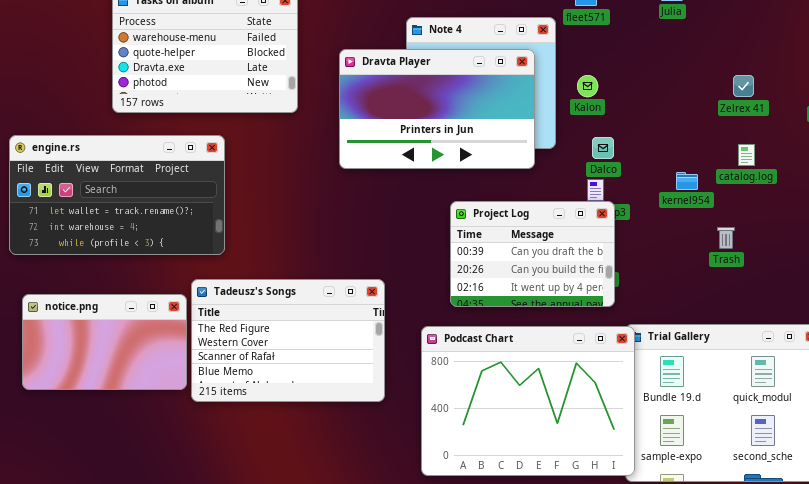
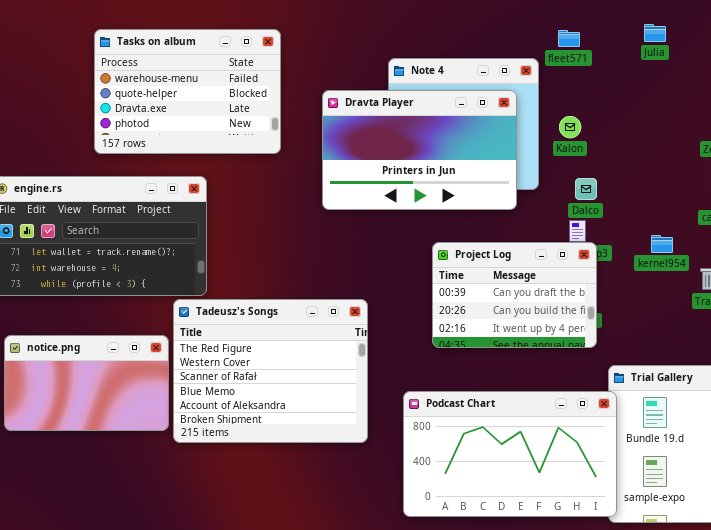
kernel954: [676,172,698,190] -> [651,235,673,253], moved
Tadeusz's Songs: [191,279,385,402] -> [173,299,368,443], resized
Podcast Chart: [421,326,635,476] -> [403,391,617,517], resized

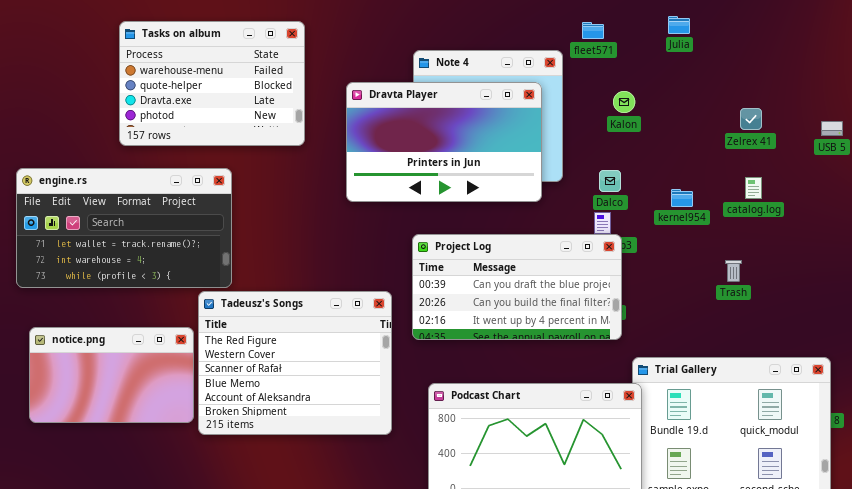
Kalon: [559,116,581,138] -> [613,91,635,113], moved
kernel954: [651,235,673,253] -> [671,189,693,207], moved
Project Log: [432,242,597,348] -> [412,234,622,340], resized

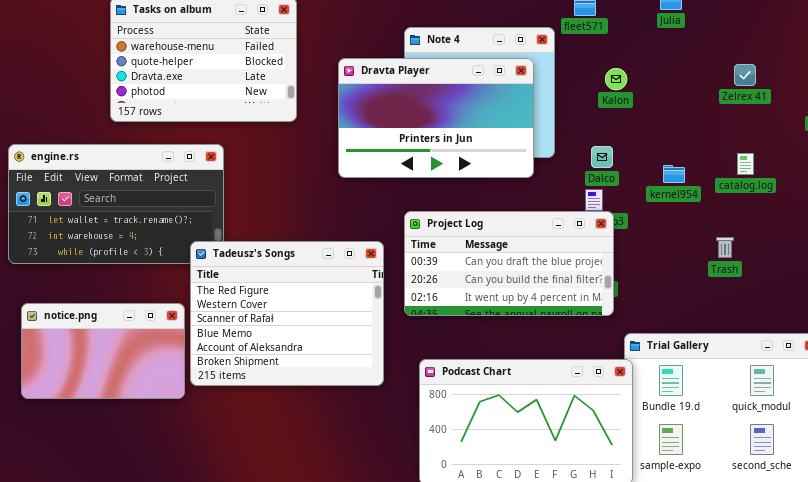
Zelrex 41: [740,108,762,130] -> [734,64,756,86], moved
Tadeusz's Songs: [198,291,392,435] -> [190,241,384,386], moved

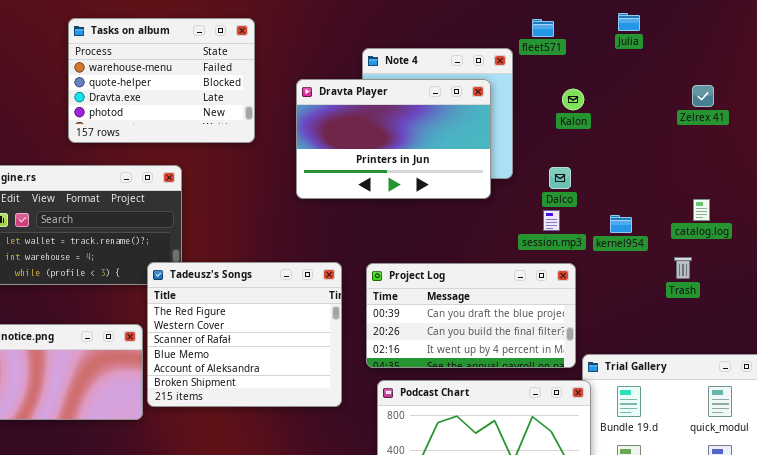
catalog.log: [737,153,754,175] -> [693,199,710,221], moved
kernel954: [663,165,685,183] -> [610,215,632,233], moved
Project Log: [404,211,614,316] -> [366,263,576,368], moved

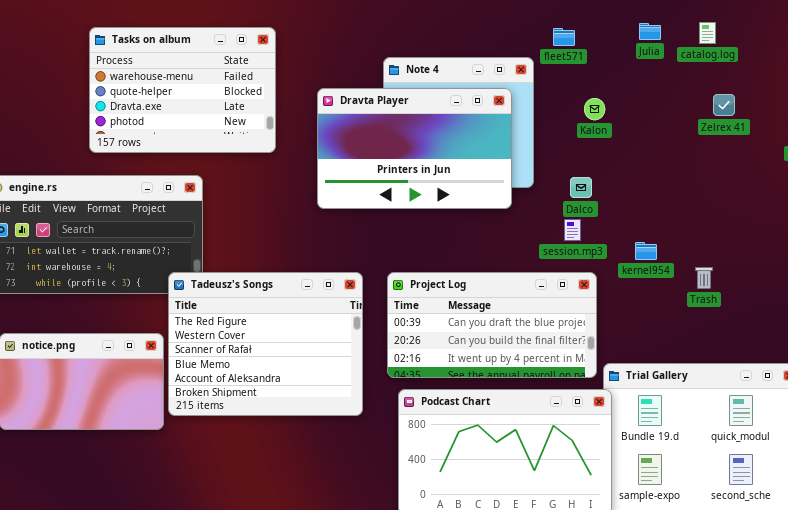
catalog.log: [693,199,710,221] -> [699,22,716,44], moved
kernel954: [610,215,632,233] -> [635,242,657,260], moved

